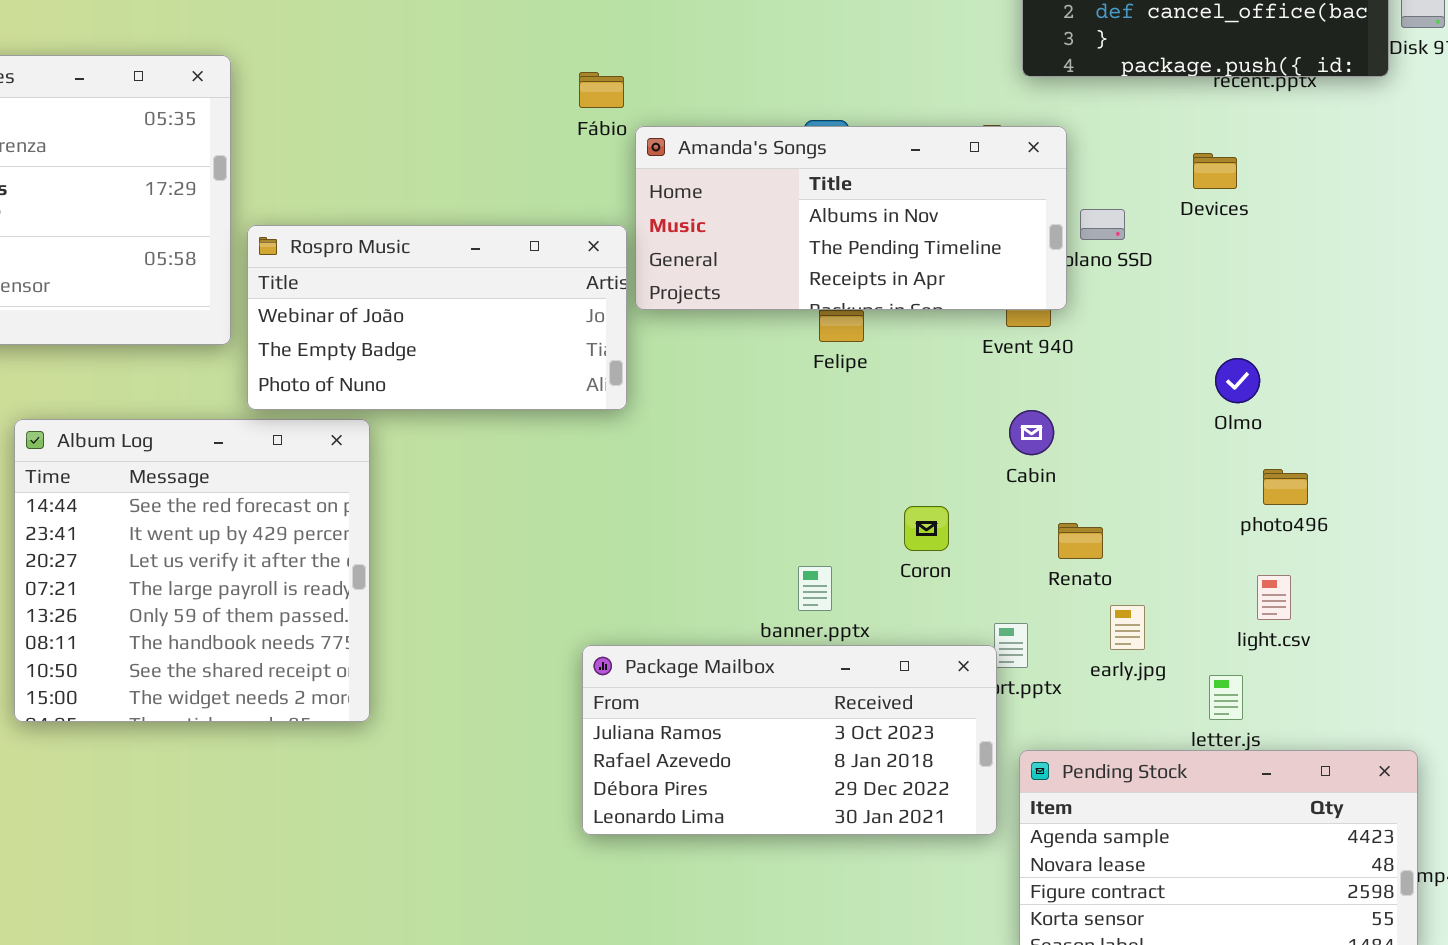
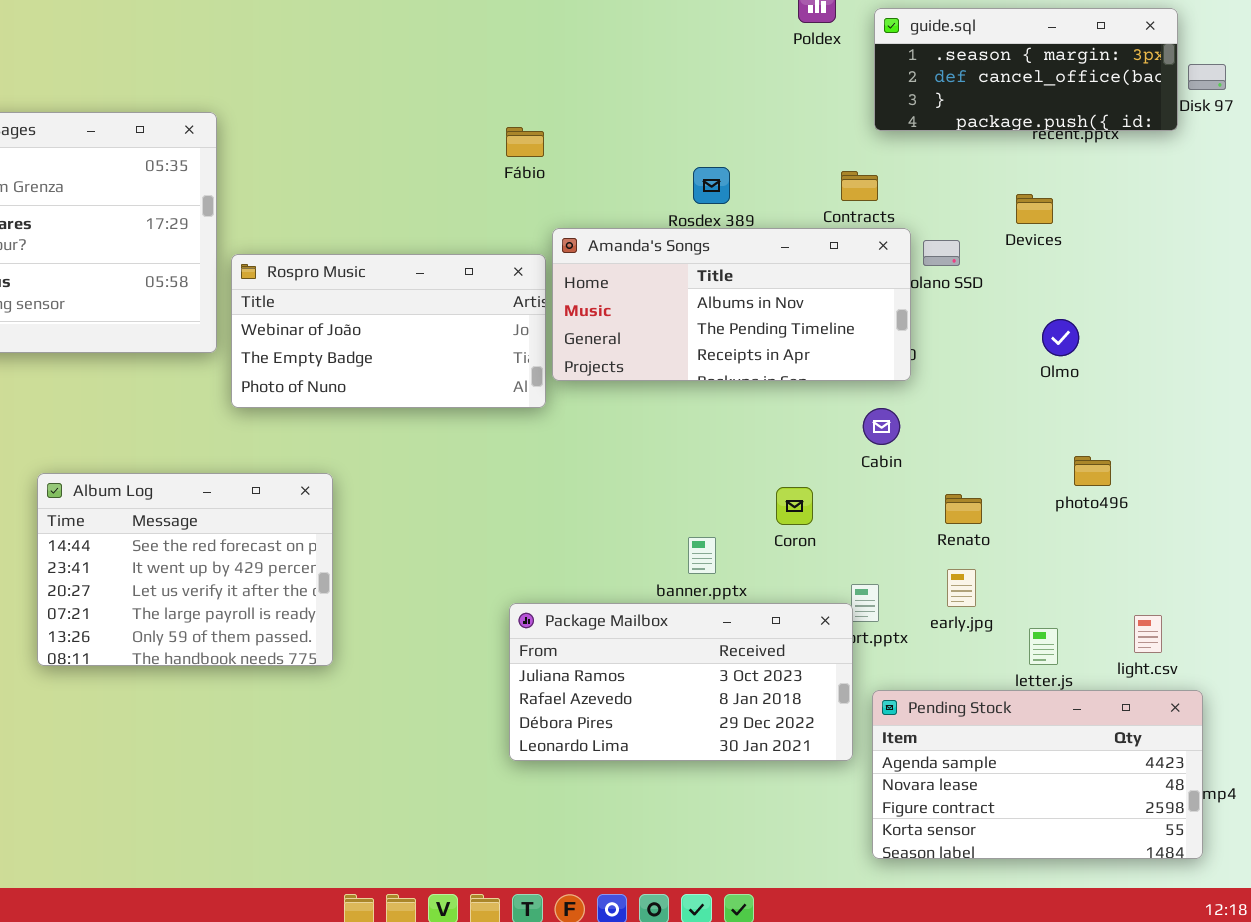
Amanda's Songs: [635,126,1067,310] -> [552,228,911,381], moved
Olmo: [1215,358,1260,403] -> [1042,319,1079,356], moved
Album Log: [14,419,370,722] -> [37,473,333,666], resized
Renato: [1058,523,1103,559] -> [945,494,982,524], moved
light.csv: [1257,575,1291,620] -> [1134,615,1162,653], moved

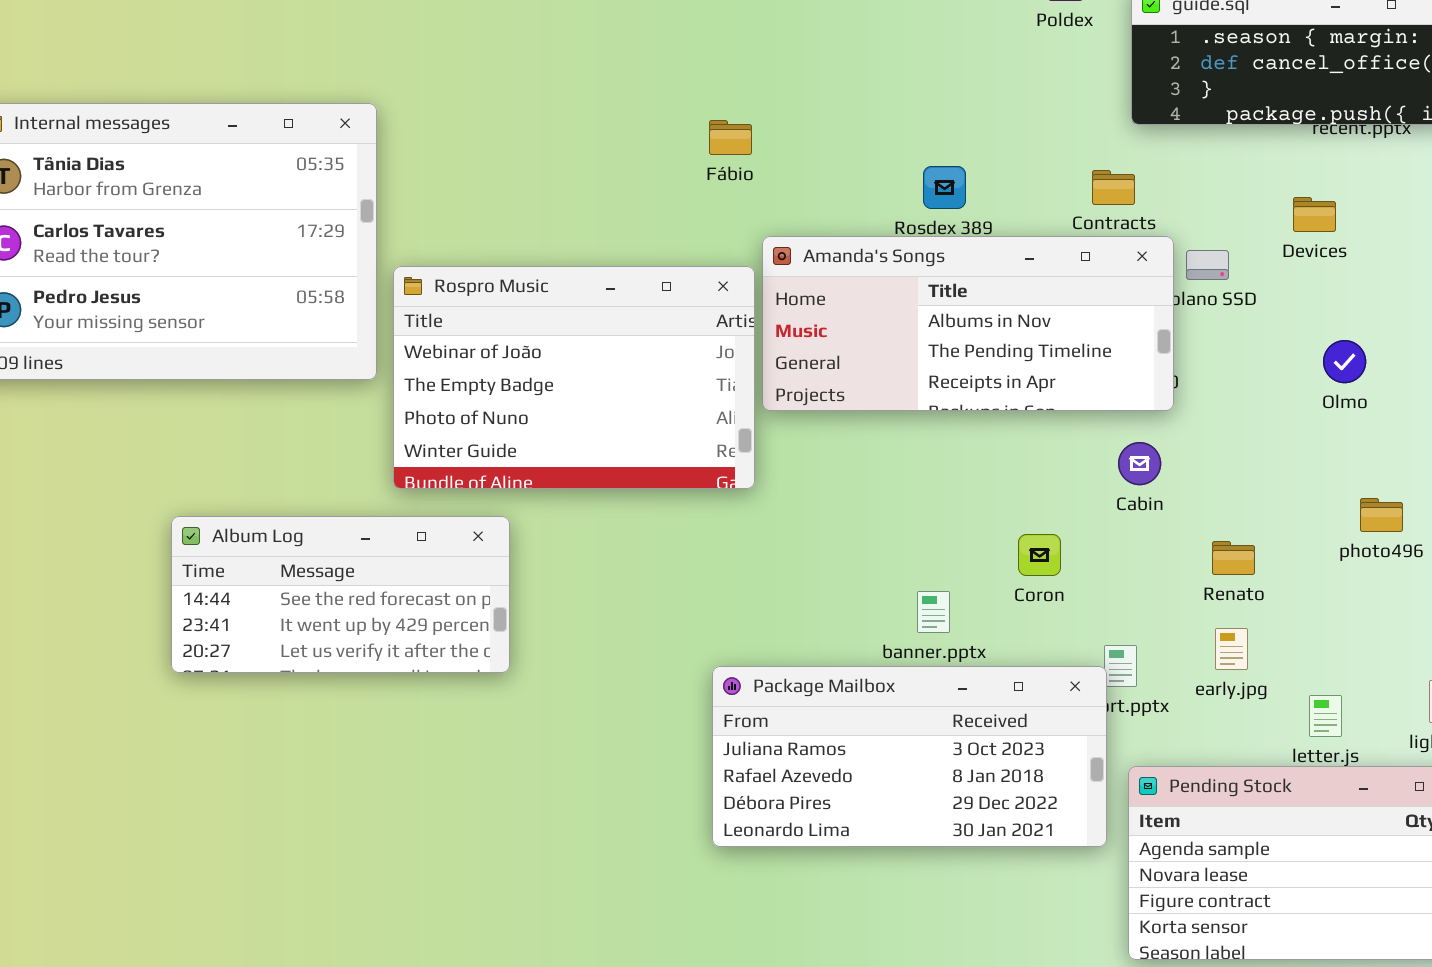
Rospro Music: [231,254,546,408] -> [393,266,755,489], resized
Album Log: [37,473,333,666] -> [171,516,510,673], resized

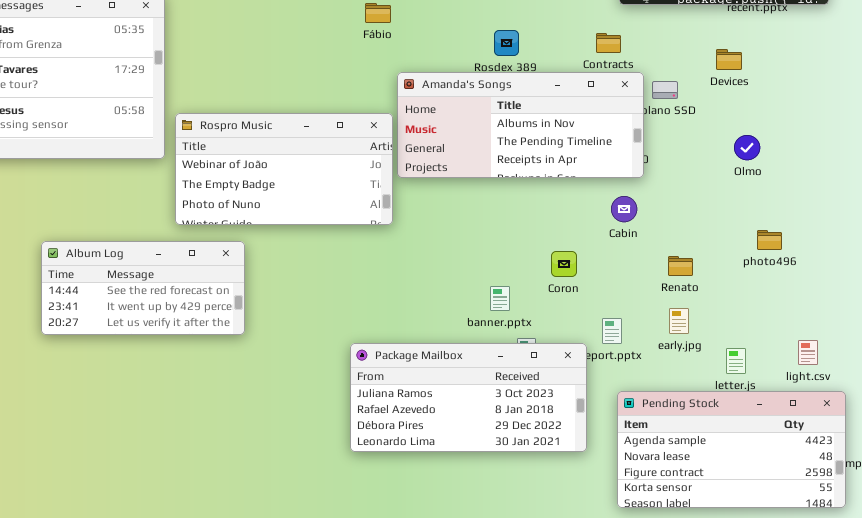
Rospro Music: [393,266,755,489] -> [175,113,393,225], resized
Package Mailbox: [712,666,1107,847] -> [350,343,587,452], moved

